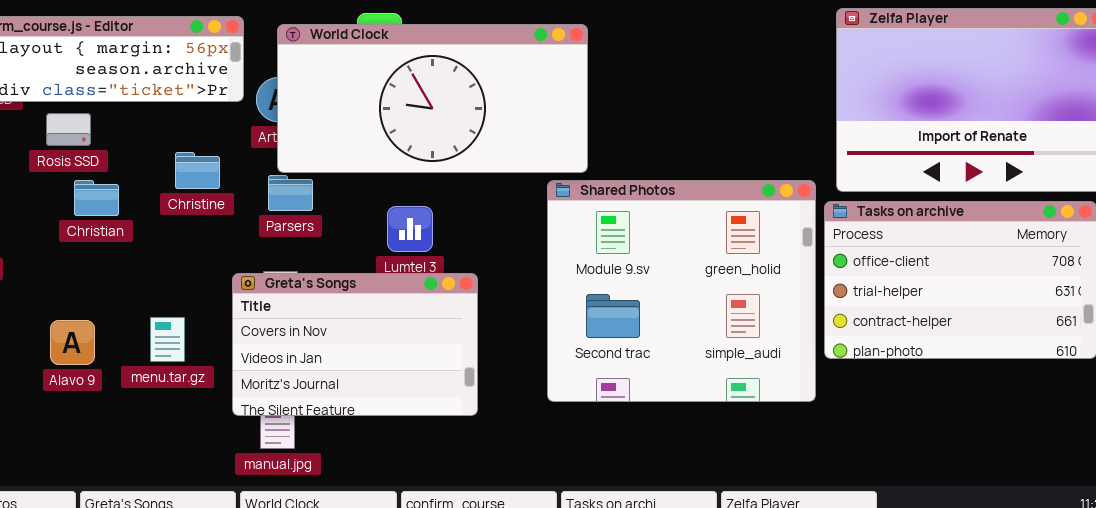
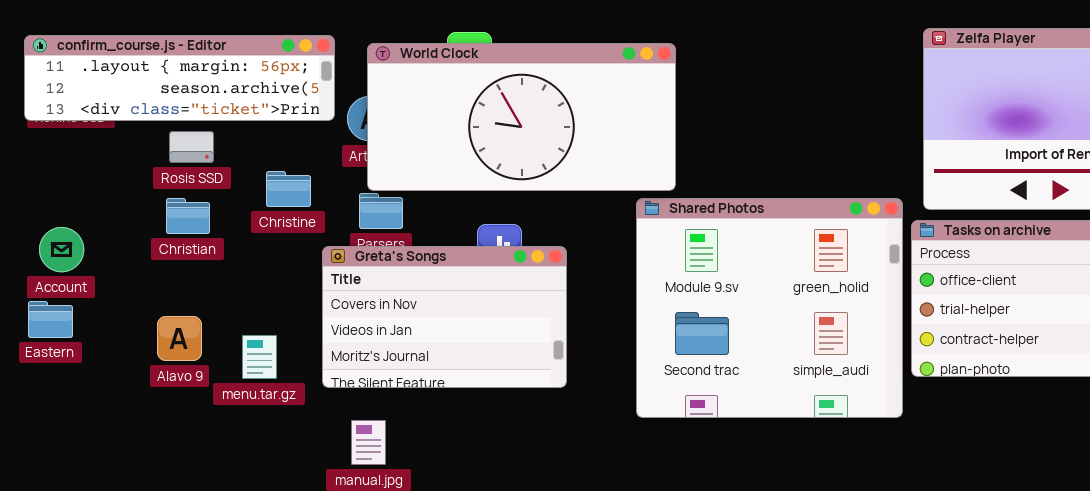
Rosis SSD: [46,113,91,146] -> [169,131,214,163], moved
Greta's Songs: [232,273,478,416] -> [322,246,567,388], moved
Alavo 9: [50,320,95,365] -> [157,316,202,361], moved

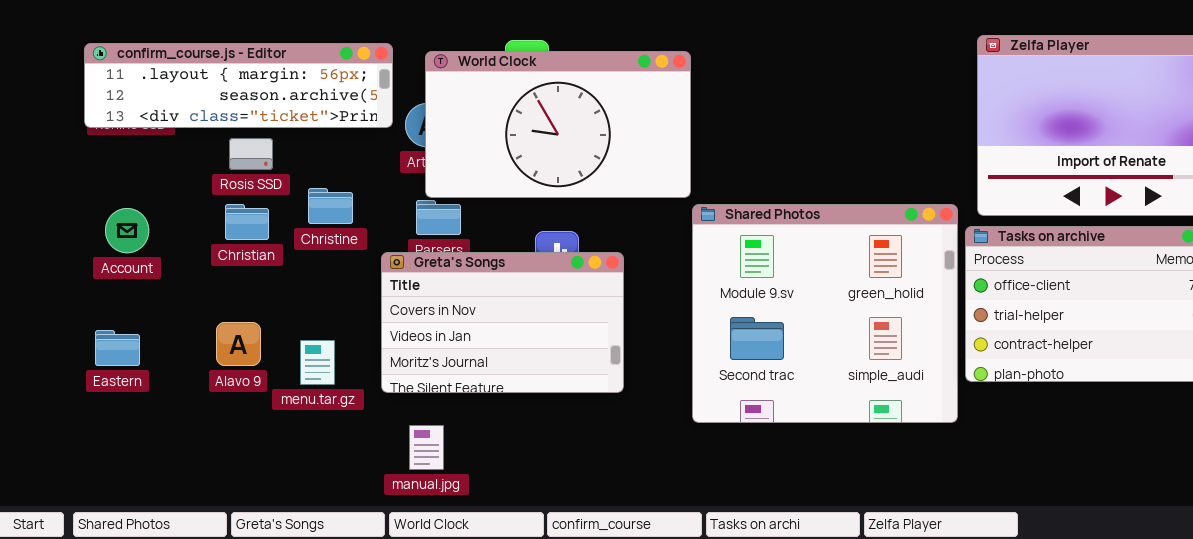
World Clock: [367,43,676,191] -> [425,51,691,198], resized
Christine: [266,171,311,207] -> [308,188,353,224], moved
Account: [39,227,84,272] -> [105,208,149,253], moved
Eastern: [28,301,73,338] -> [95,330,140,366], moved

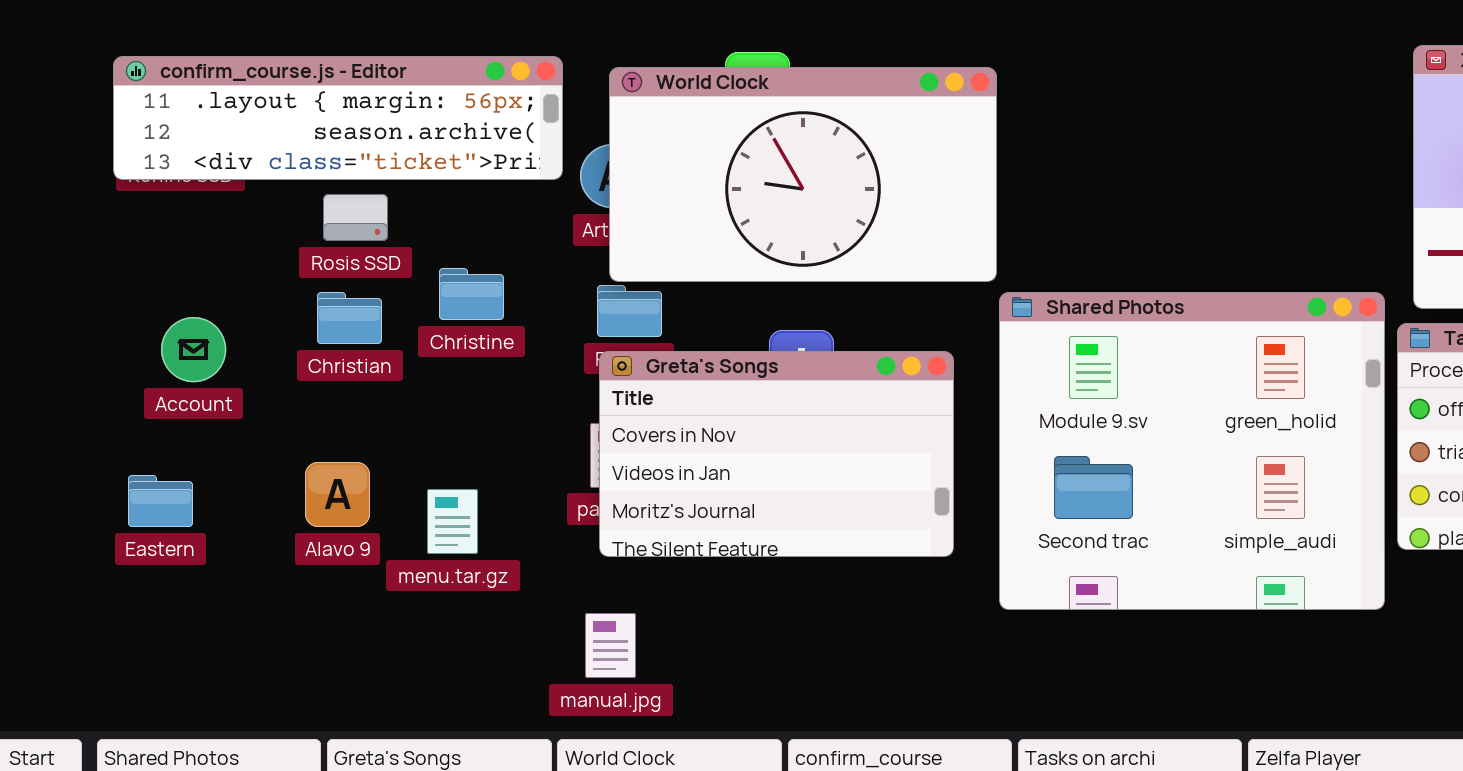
Account: [105,208,149,253] -> [161,317,226,382], moved
Greta's Songs: [381,252,624,393] -> [599,351,954,557], moved

